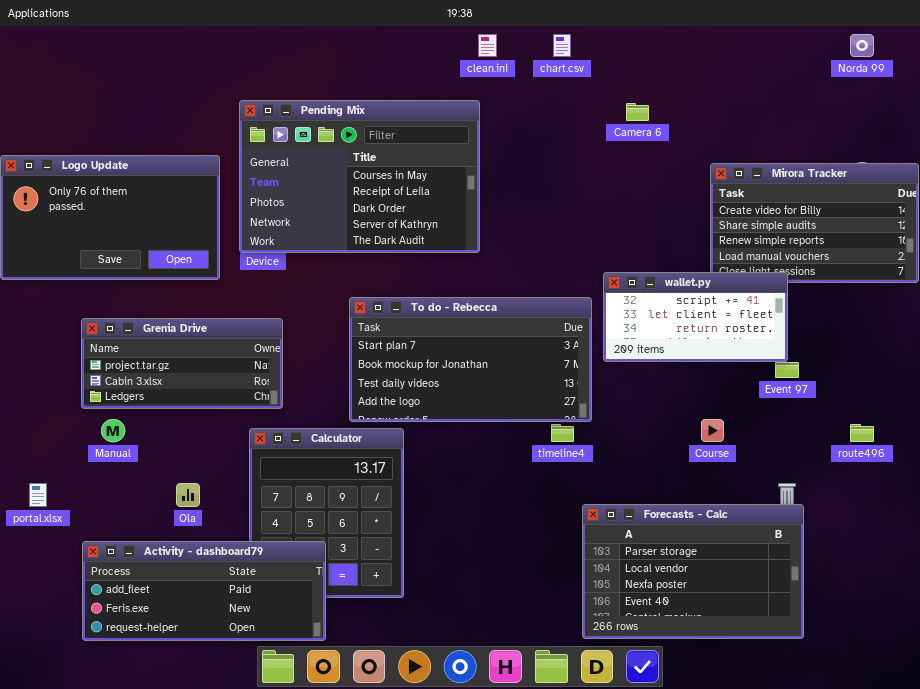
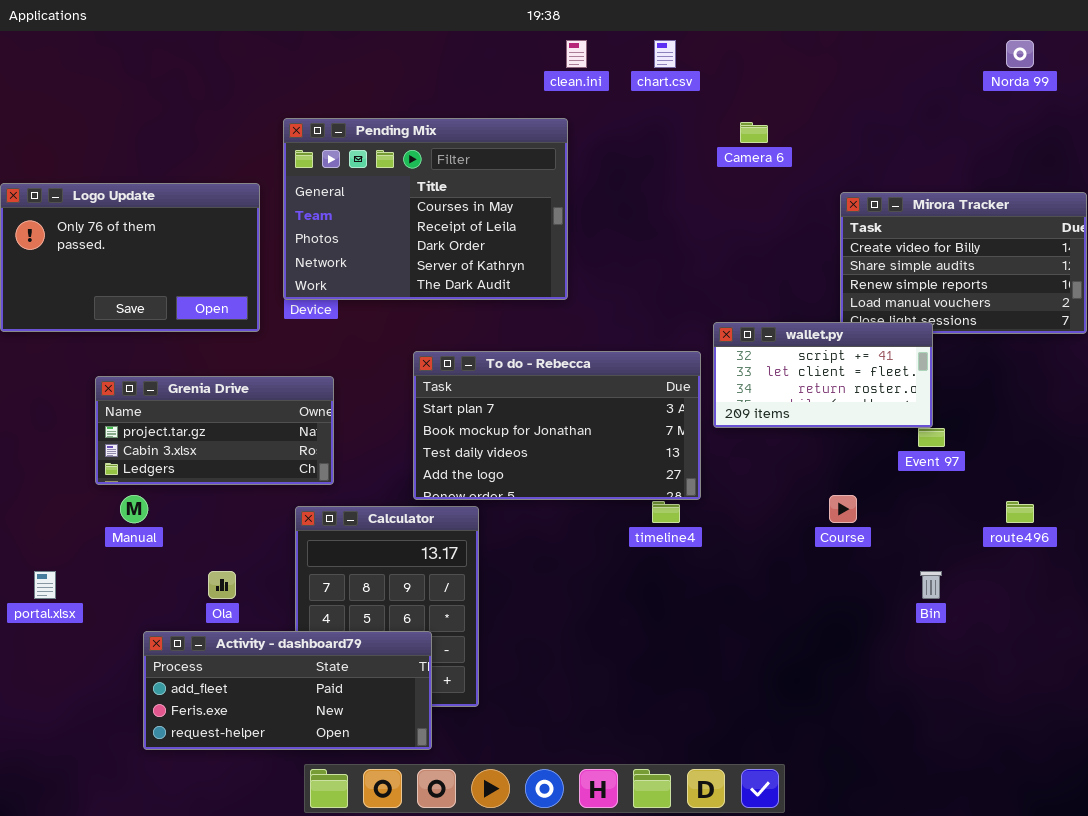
Forecasts - Calc: [582,504,804,639] -> none, closed
Activity - dashboard79: [82,541,326,641] -> [143,631,432,750], moved

